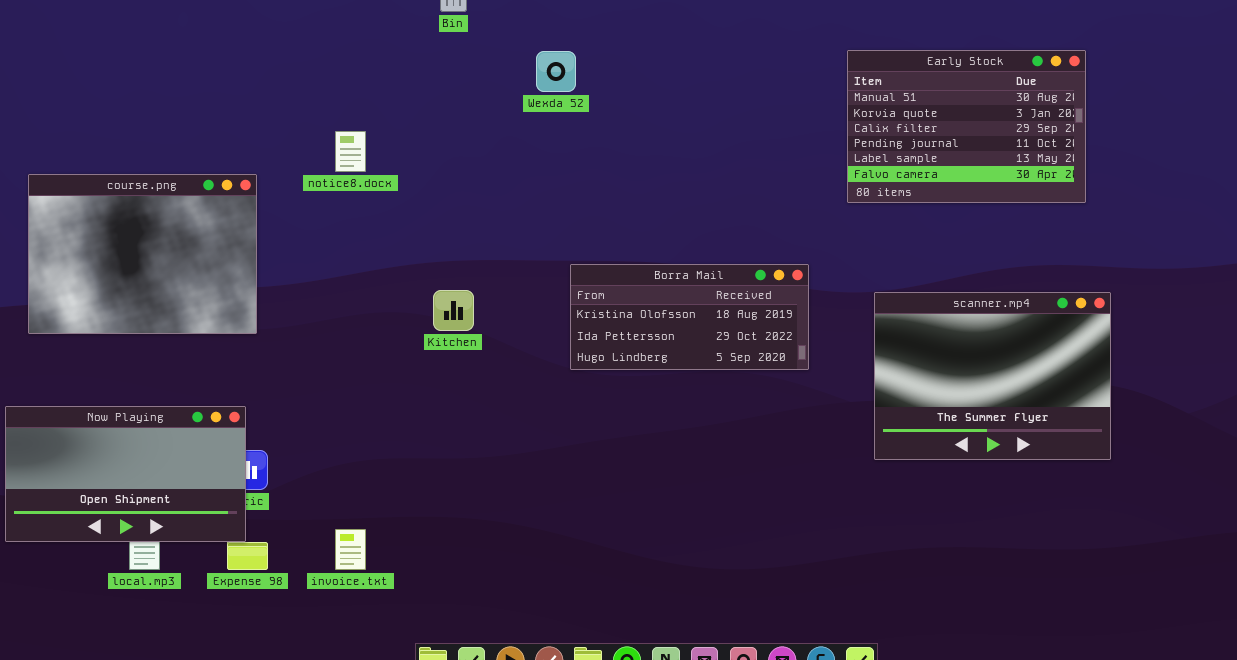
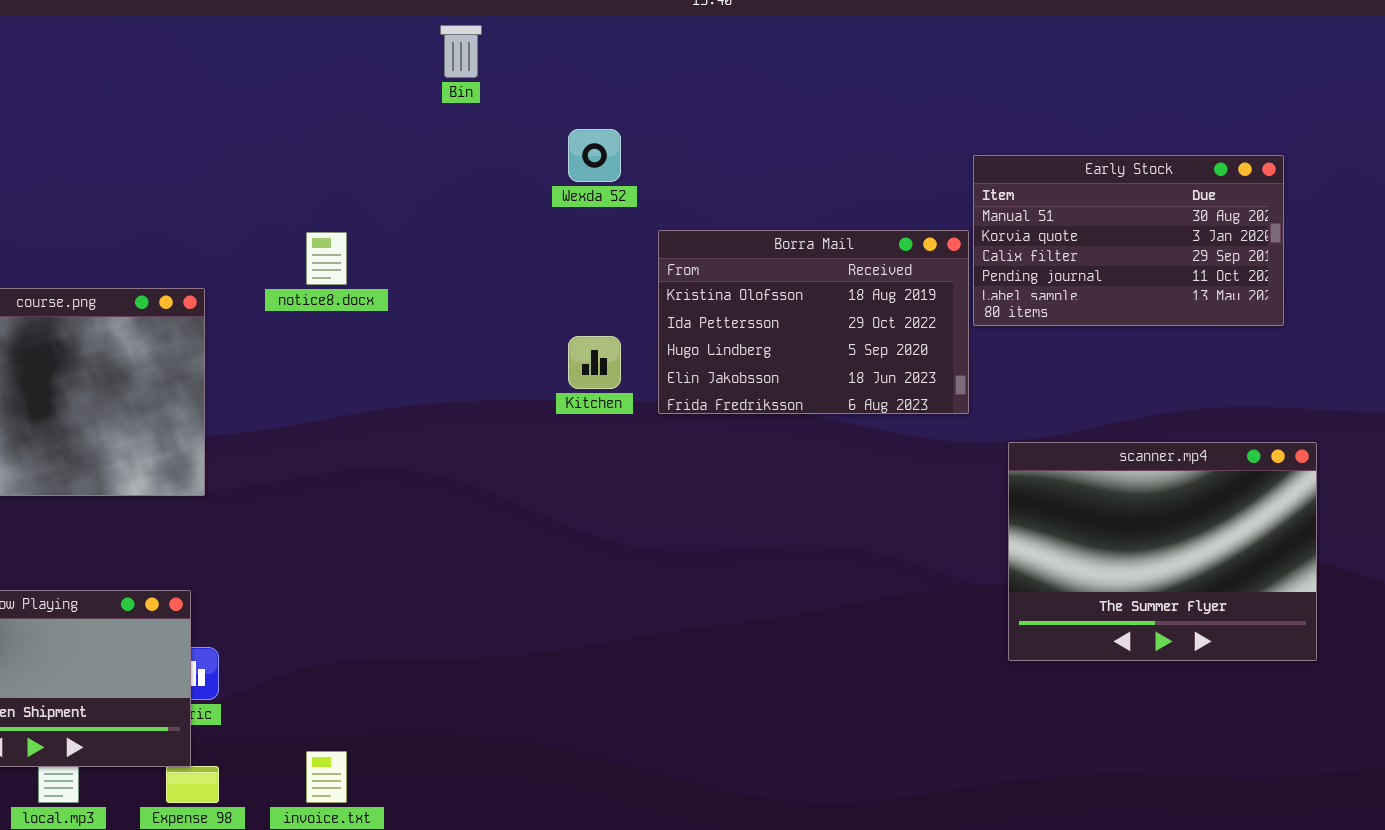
Early Stock: [847,50,1086,203] -> [973,155,1284,326], resized
Borra Mail: [570,264,809,370] -> [658,230,969,414], moved, resized
Kitchen: [433,290,474,331] -> [568,336,621,389], moved

